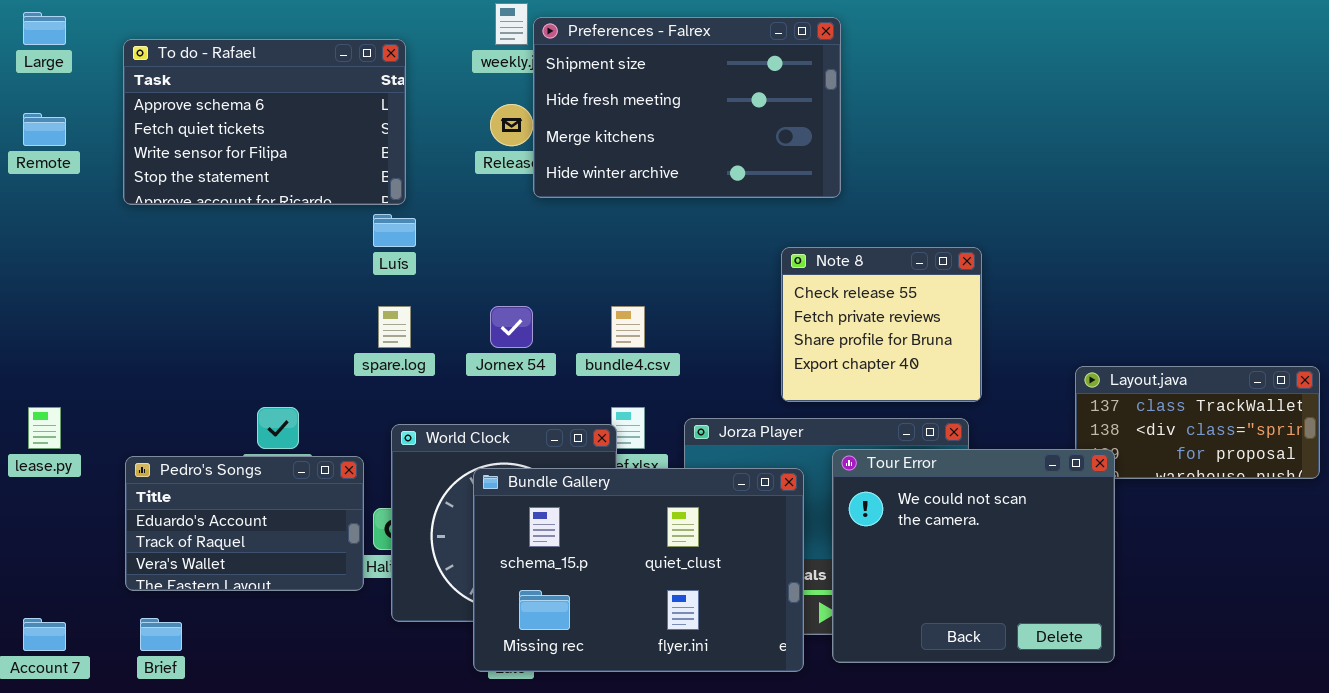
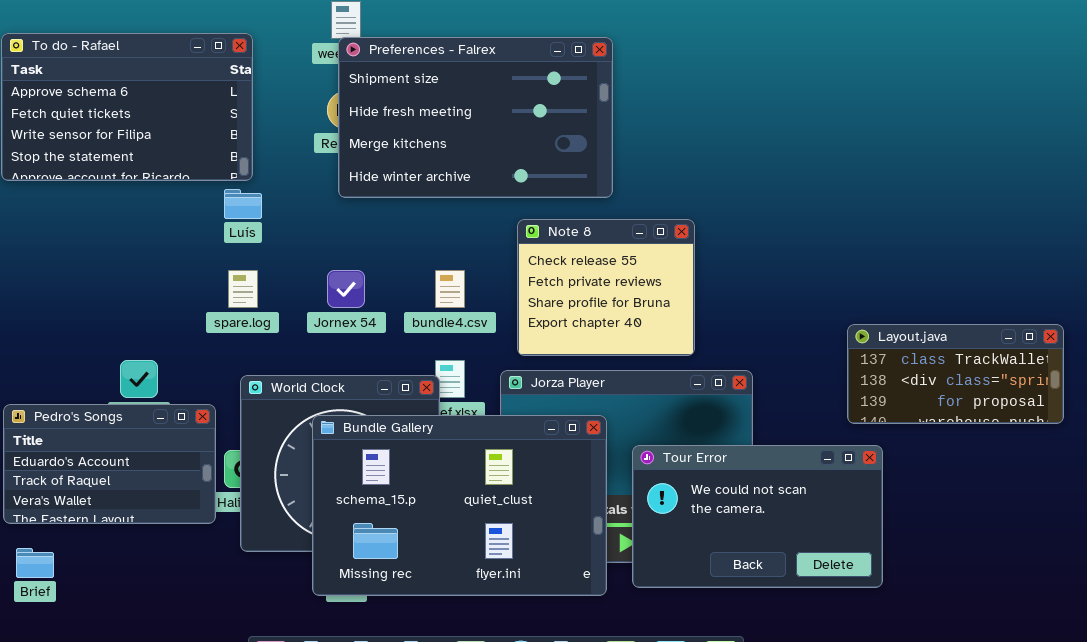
Preferences - Falrex: [533,17,841,198] -> [338,37,613,198], moved
Note 8: [781,247,982,402] -> [517,219,695,356], moved
Tour Error: [832,449,1115,663] -> [632,445,883,588], resized

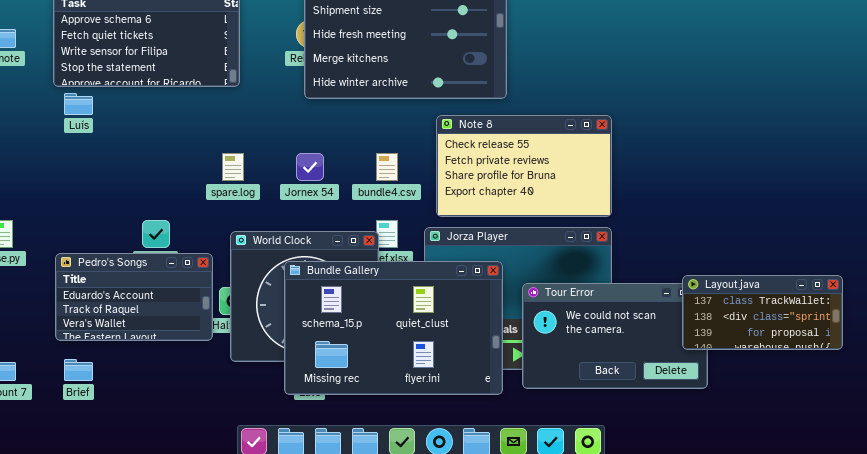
Luís: [224,189,262,219] -> [64,93,93,115], moved
Note 8: [517,219,695,356] -> [436,115,612,217], resized
Layout.java: [847,324,1064,424] -> [682,275,843,350], moved

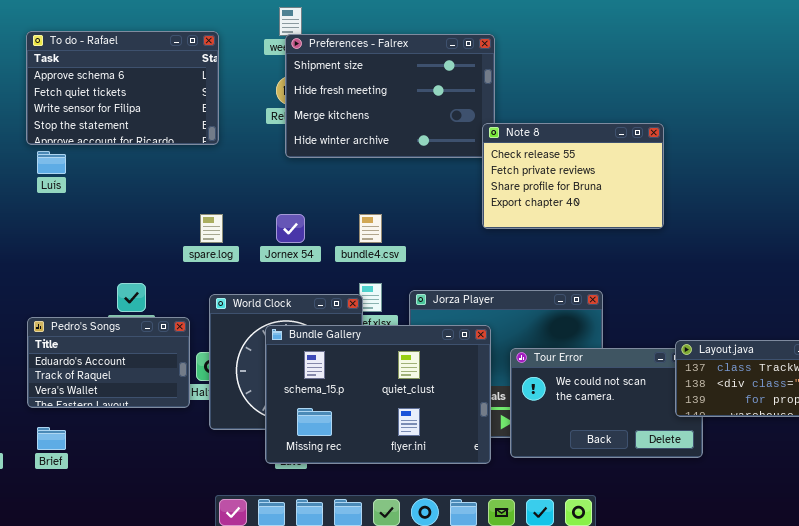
Note 8: [436,115,612,217] -> [482,123,664,229], moved

